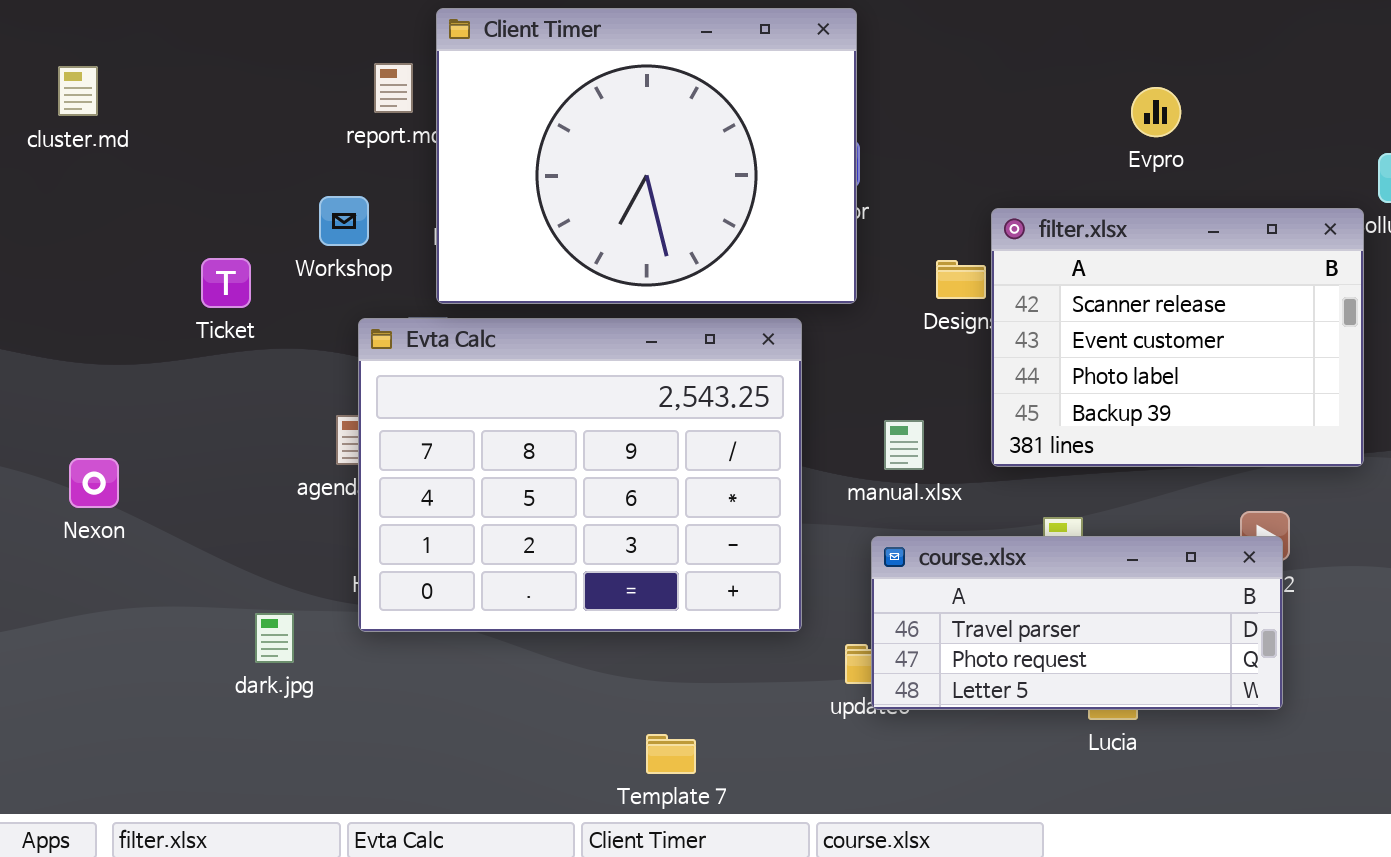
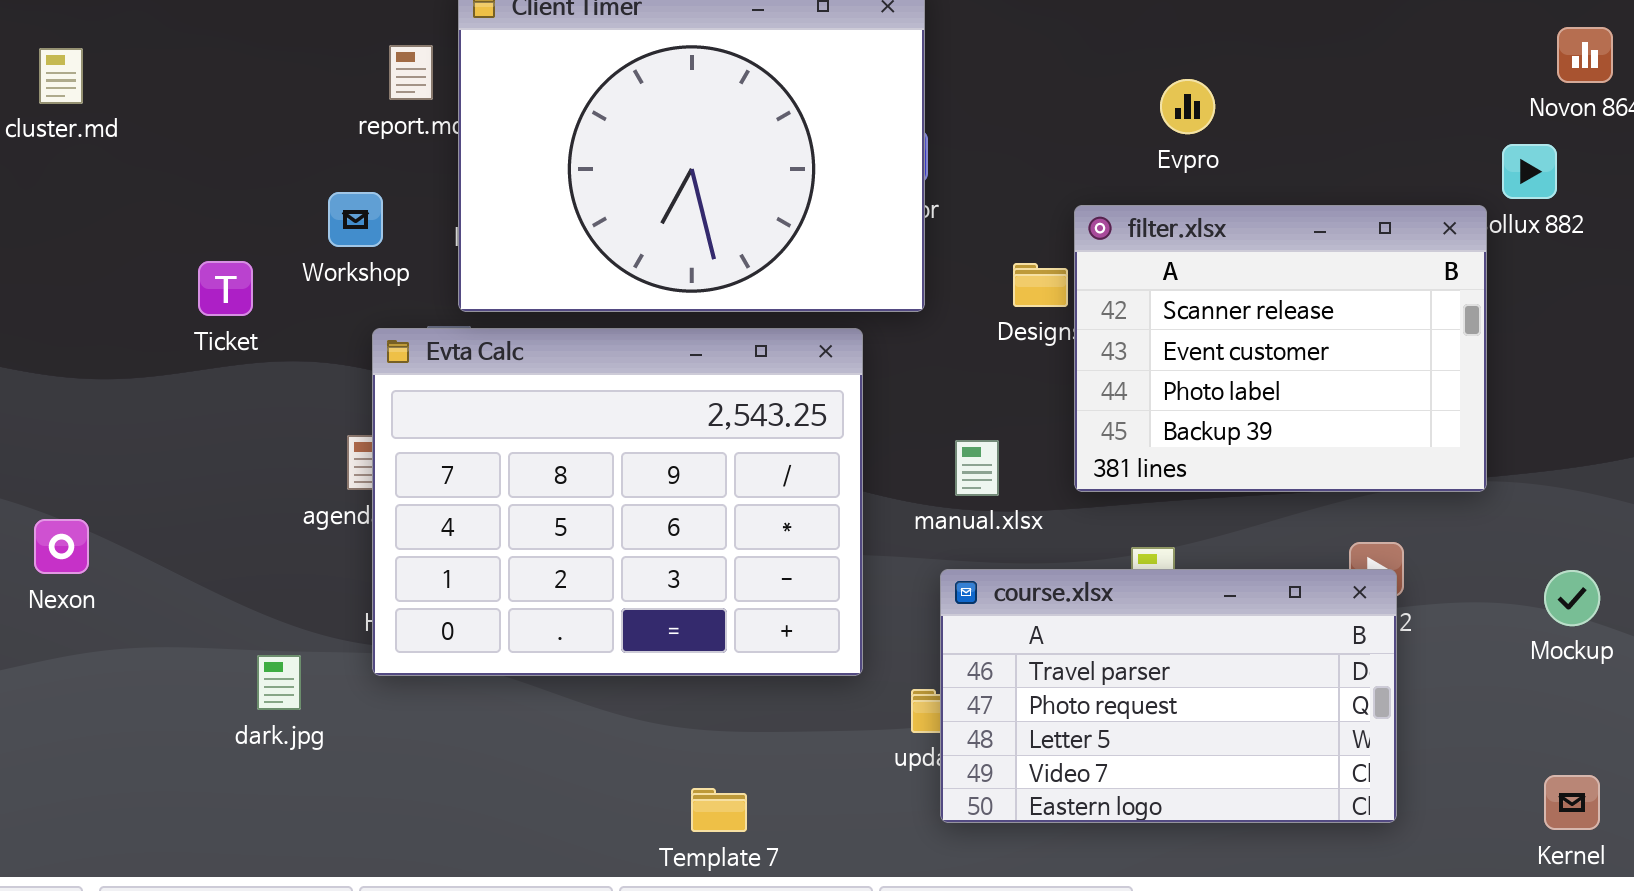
Evpro: [1131,87,1181,137] -> [1160,79,1215,134], moved
Nexon: [69,458,119,508] -> [34,519,89,574], moved
course.xlsx: [871,536,1283,710] -> [940,569,1397,823], resized

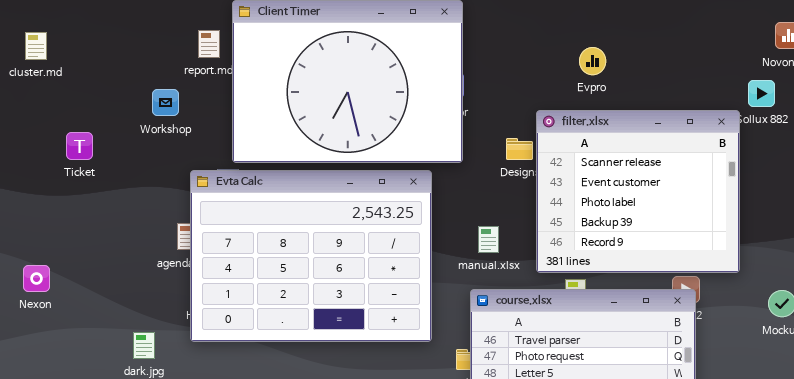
Workshop: [328,192,383,247] -> [152,89,179,116], moved
filter.xlsx: [1074,205,1487,492] -> [536,110,740,273], resized
Ticket: [198,261,253,316] -> [66,132,93,160], moved

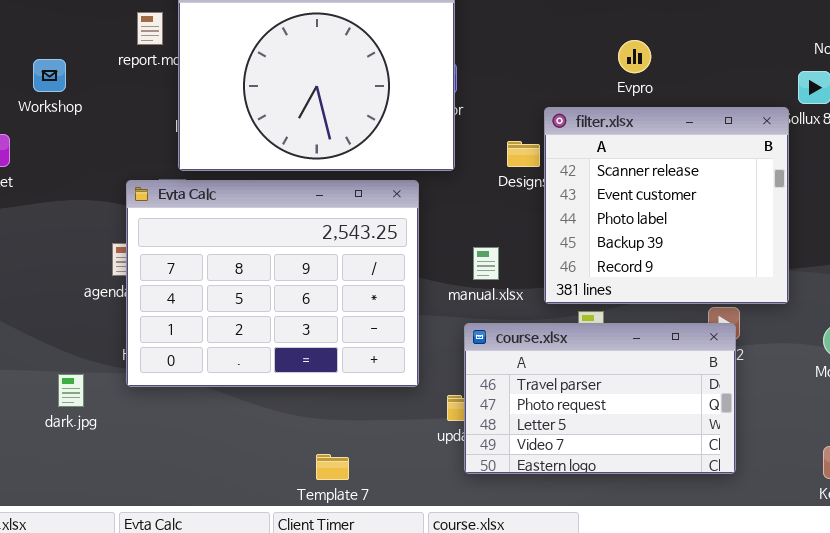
Evpro: [579,47,606,75] -> [618,40,651,73], moved
Workshop: [152,89,179,116] -> [33,59,66,92], moved

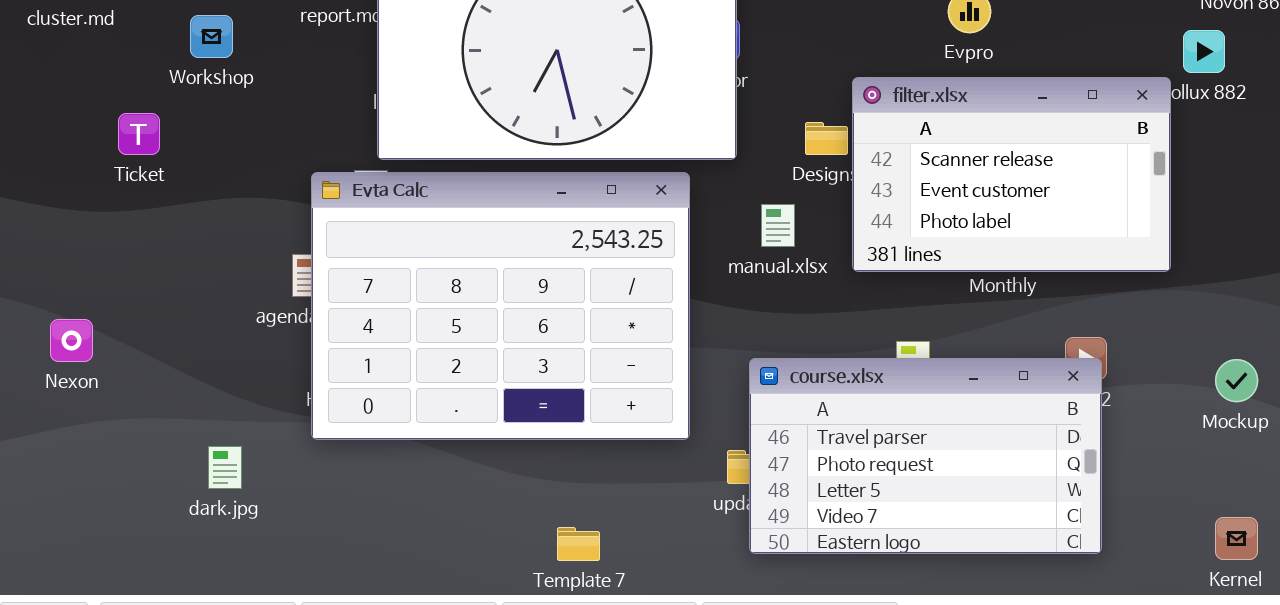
filter.xlsx: [544,107,789,304] -> [852,77,1171,272], resized
manual.xlsx: [473,247,499,280] -> [761,204,795,247], moved
dark.jpg: [58,374,84,407] -> [208,446,242,489], moved

